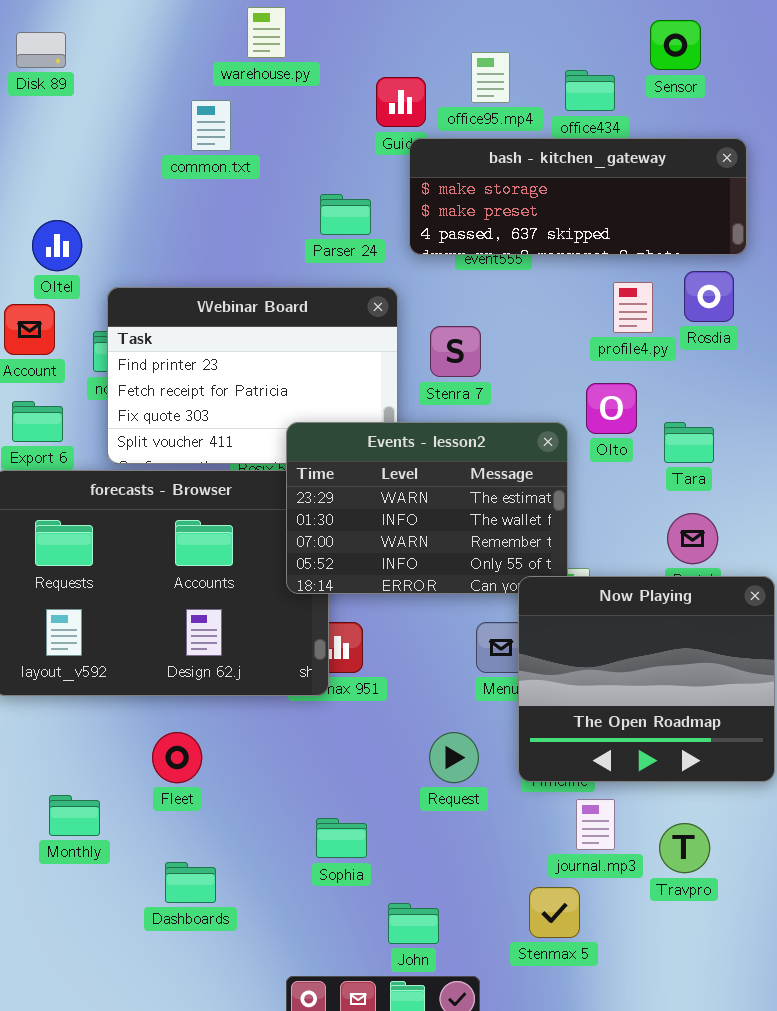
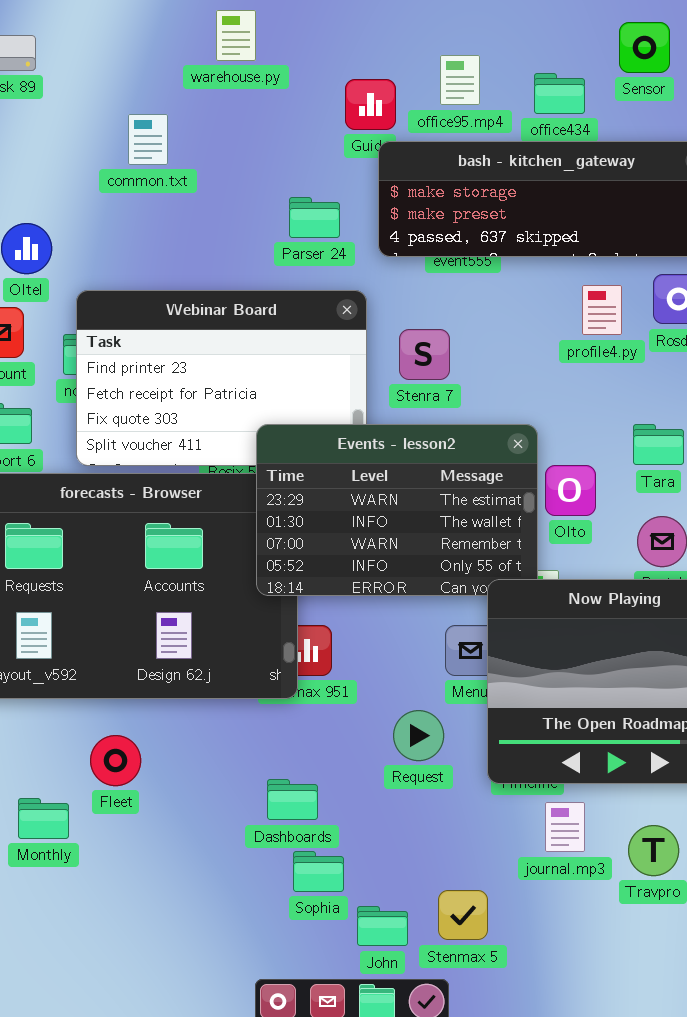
common.txt: [191,100,231,151] -> [128,114,168,165], moved
Olto: [586,383,637,434] -> [545,465,596,516], moved
Fleet: [152,732,202,783] -> [90,735,141,786], moved
Request: [429,732,479,783] -> [393,710,444,761], moved
Sophia: [316,818,367,858] -> [293,851,344,892], moved
Dashboards: [165,862,216,903] -> [267,779,318,820], moved
Stenmax 5: [529,887,580,938] -> [438,890,488,940], moved

